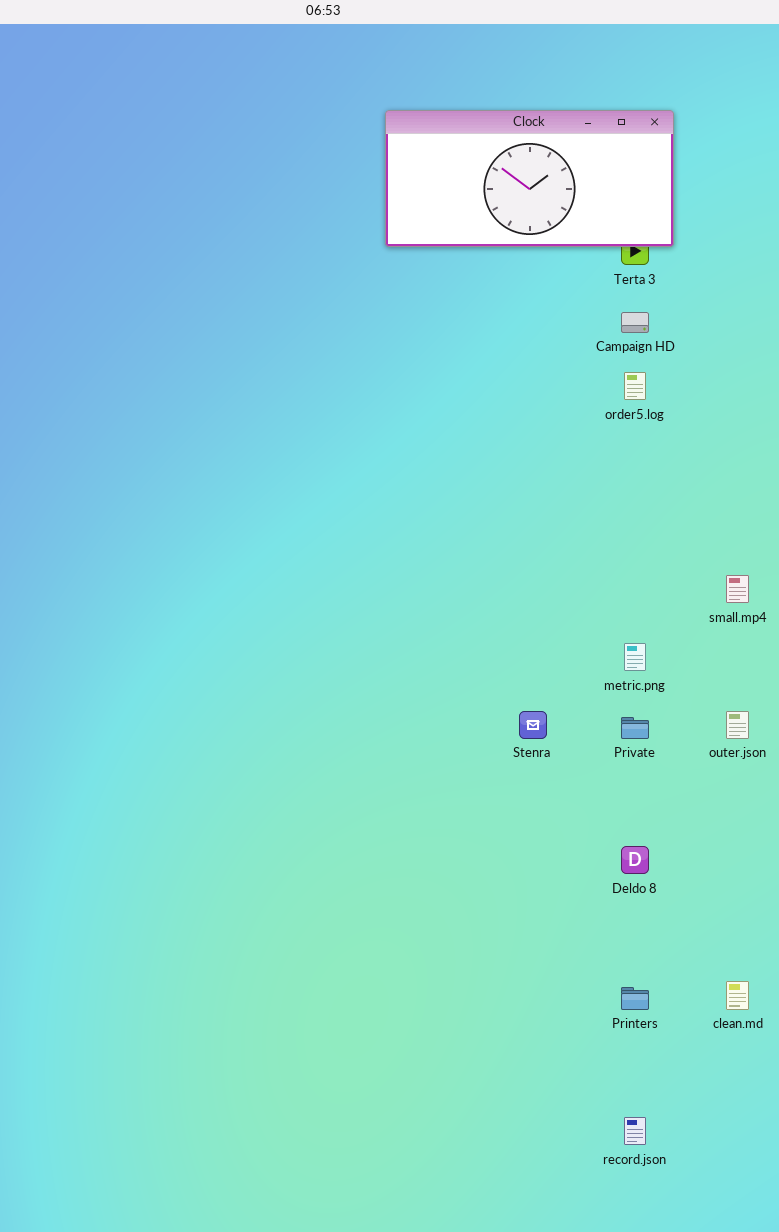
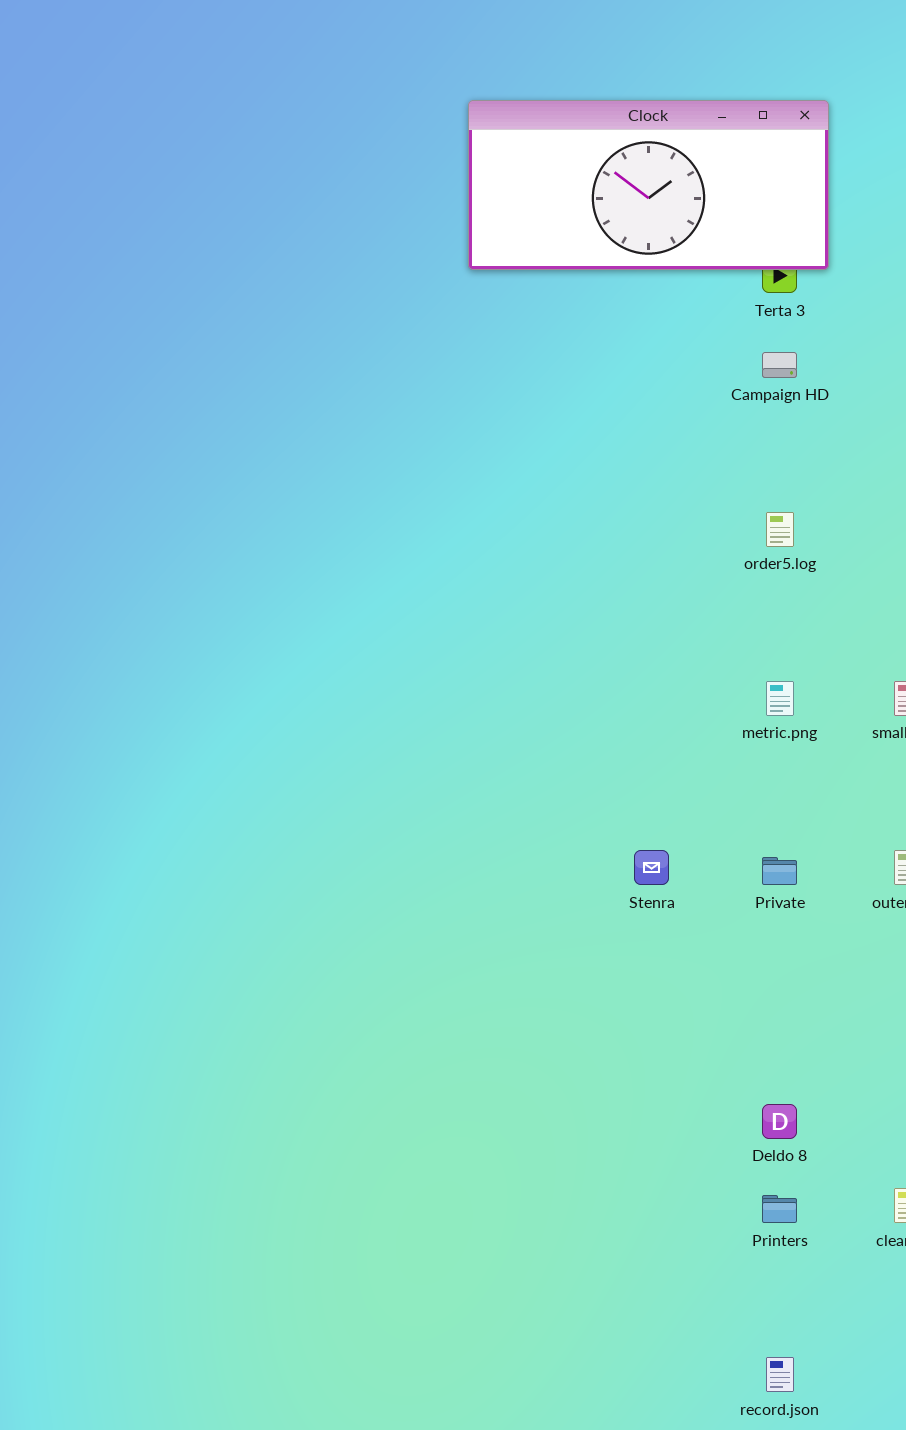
order5.log: [624,372,646,400] -> [766,512,794,547], moved
metric.png: [624,643,646,671] -> [766,681,794,716], moved
Deldo 8: [621,846,649,874] -> [762,1104,797,1139], moved

